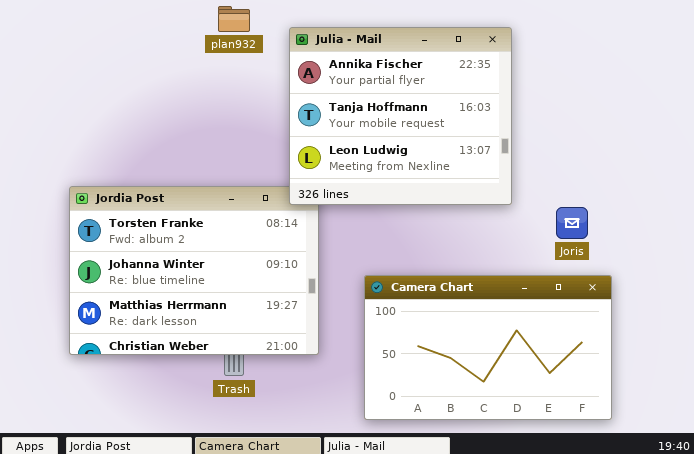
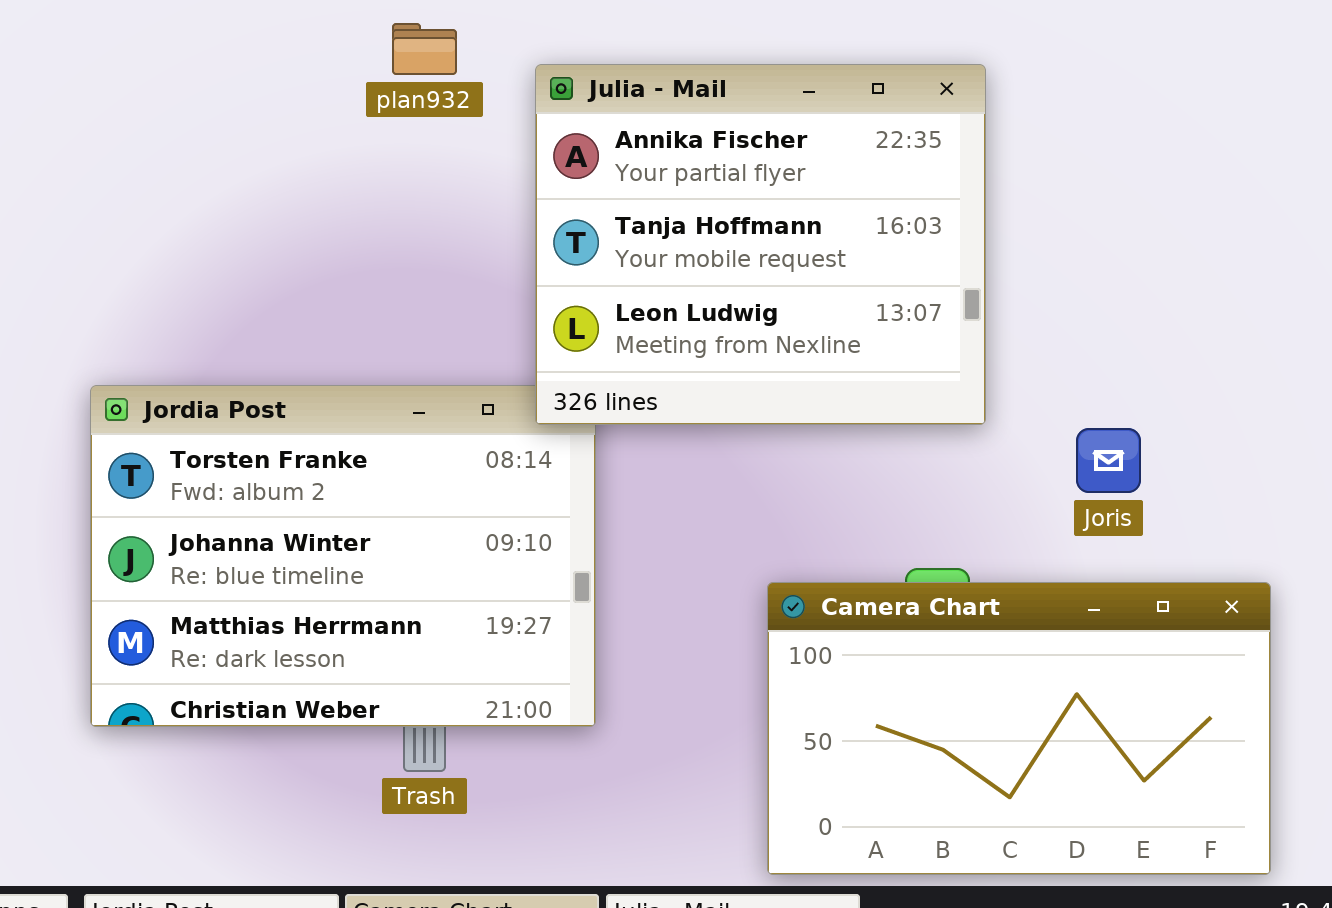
Camera Chart: [364,275,612,420] -> [767,582,1271,875], moved

